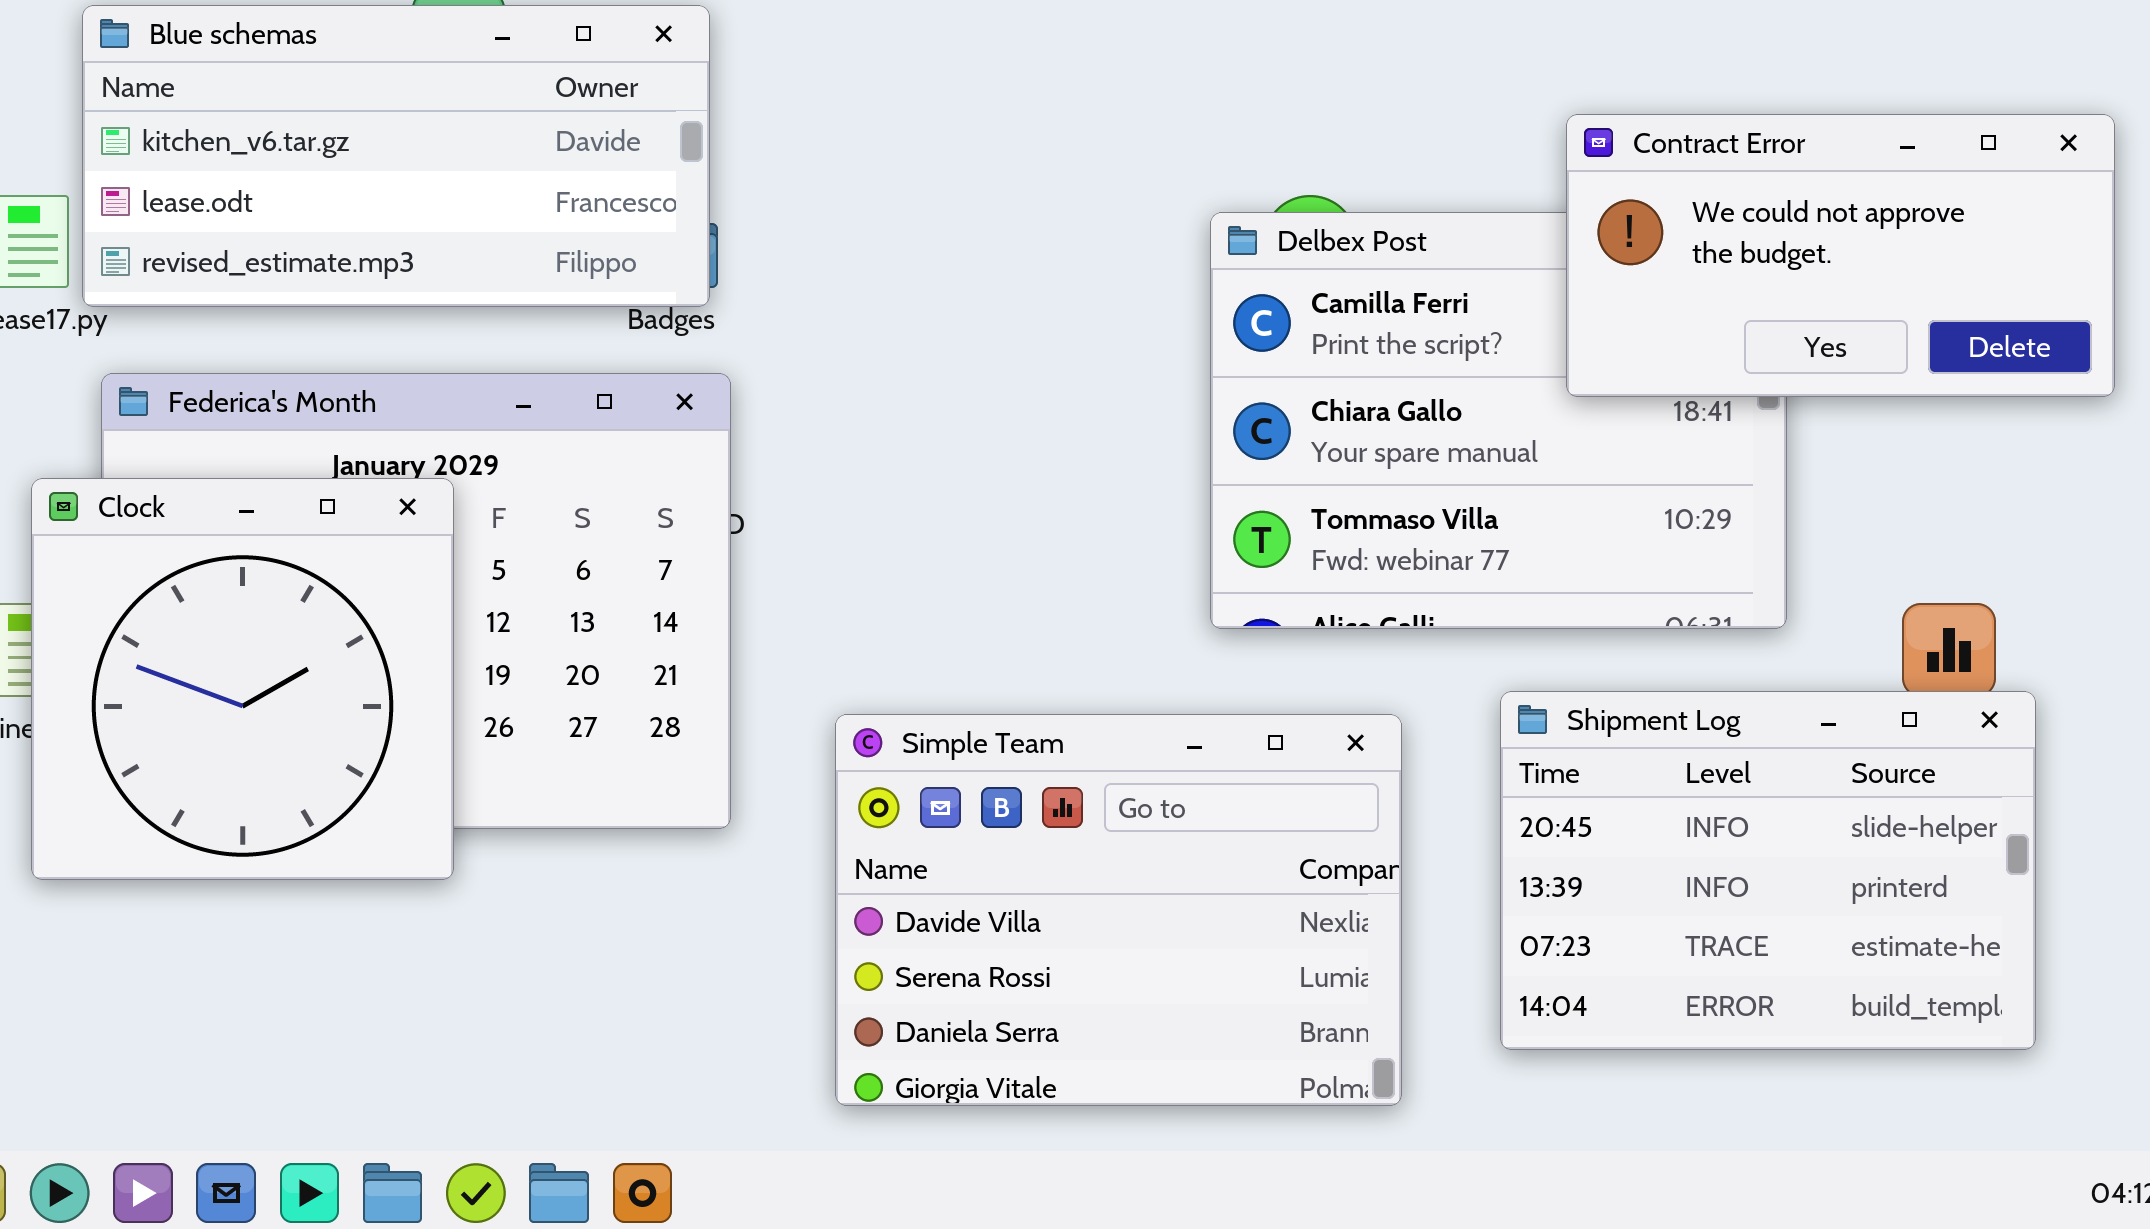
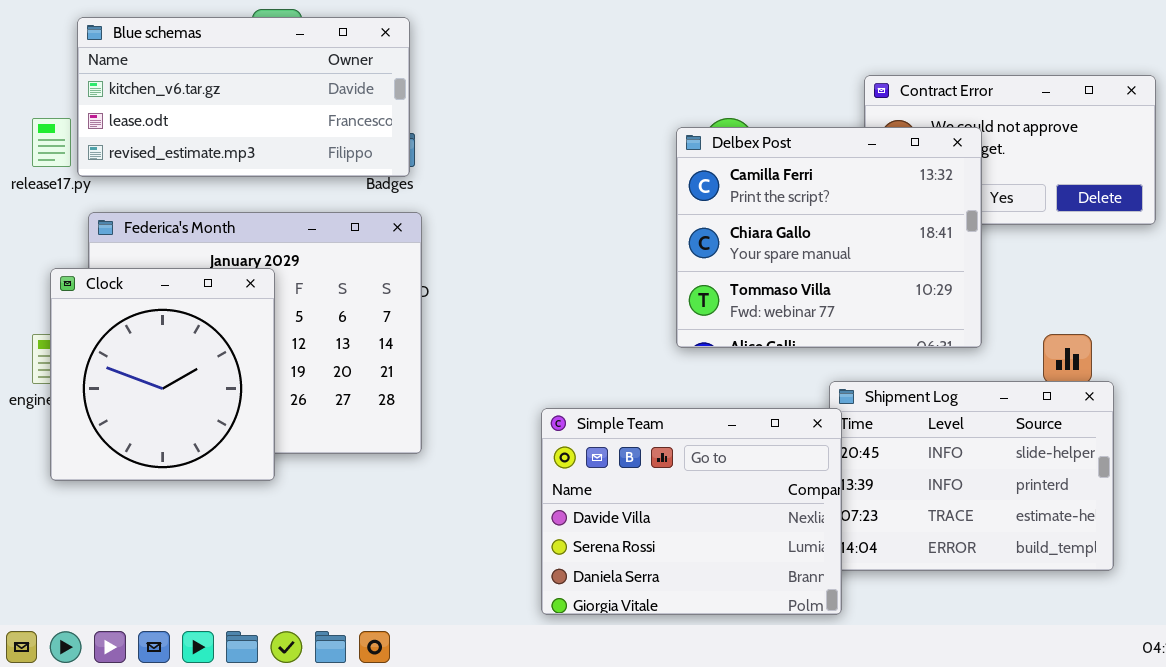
Delbex Post: [1210,212,1787,629] -> [676,127,982,348], raised
Simple Team: [835,714,1402,1106] -> [541,408,842,615], moved

